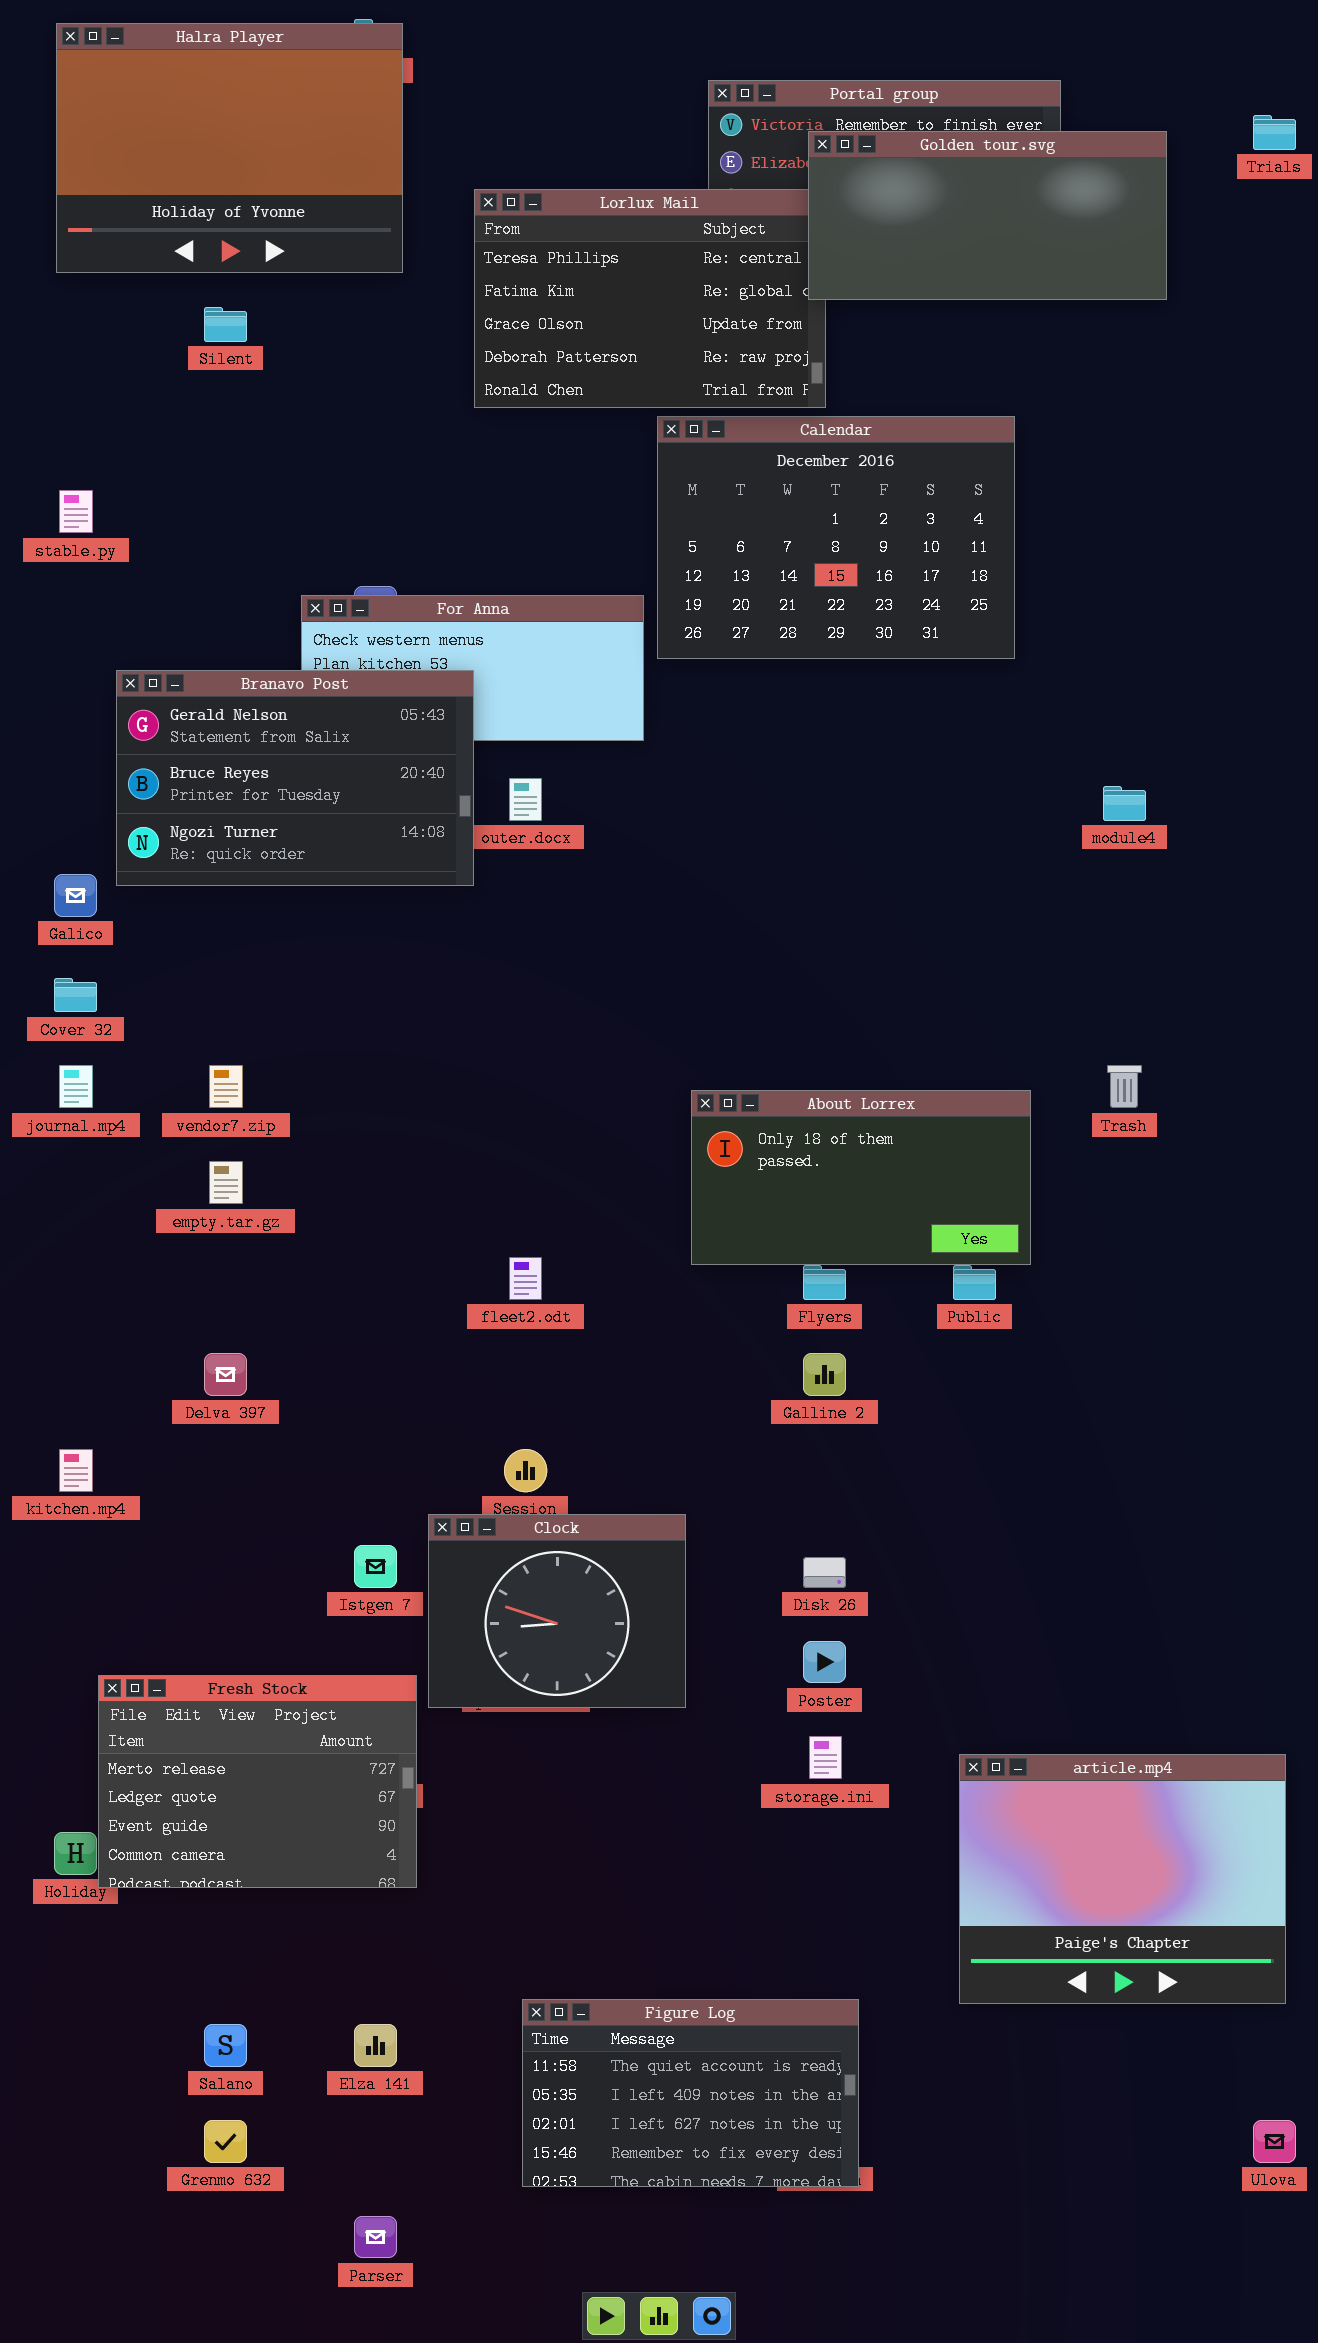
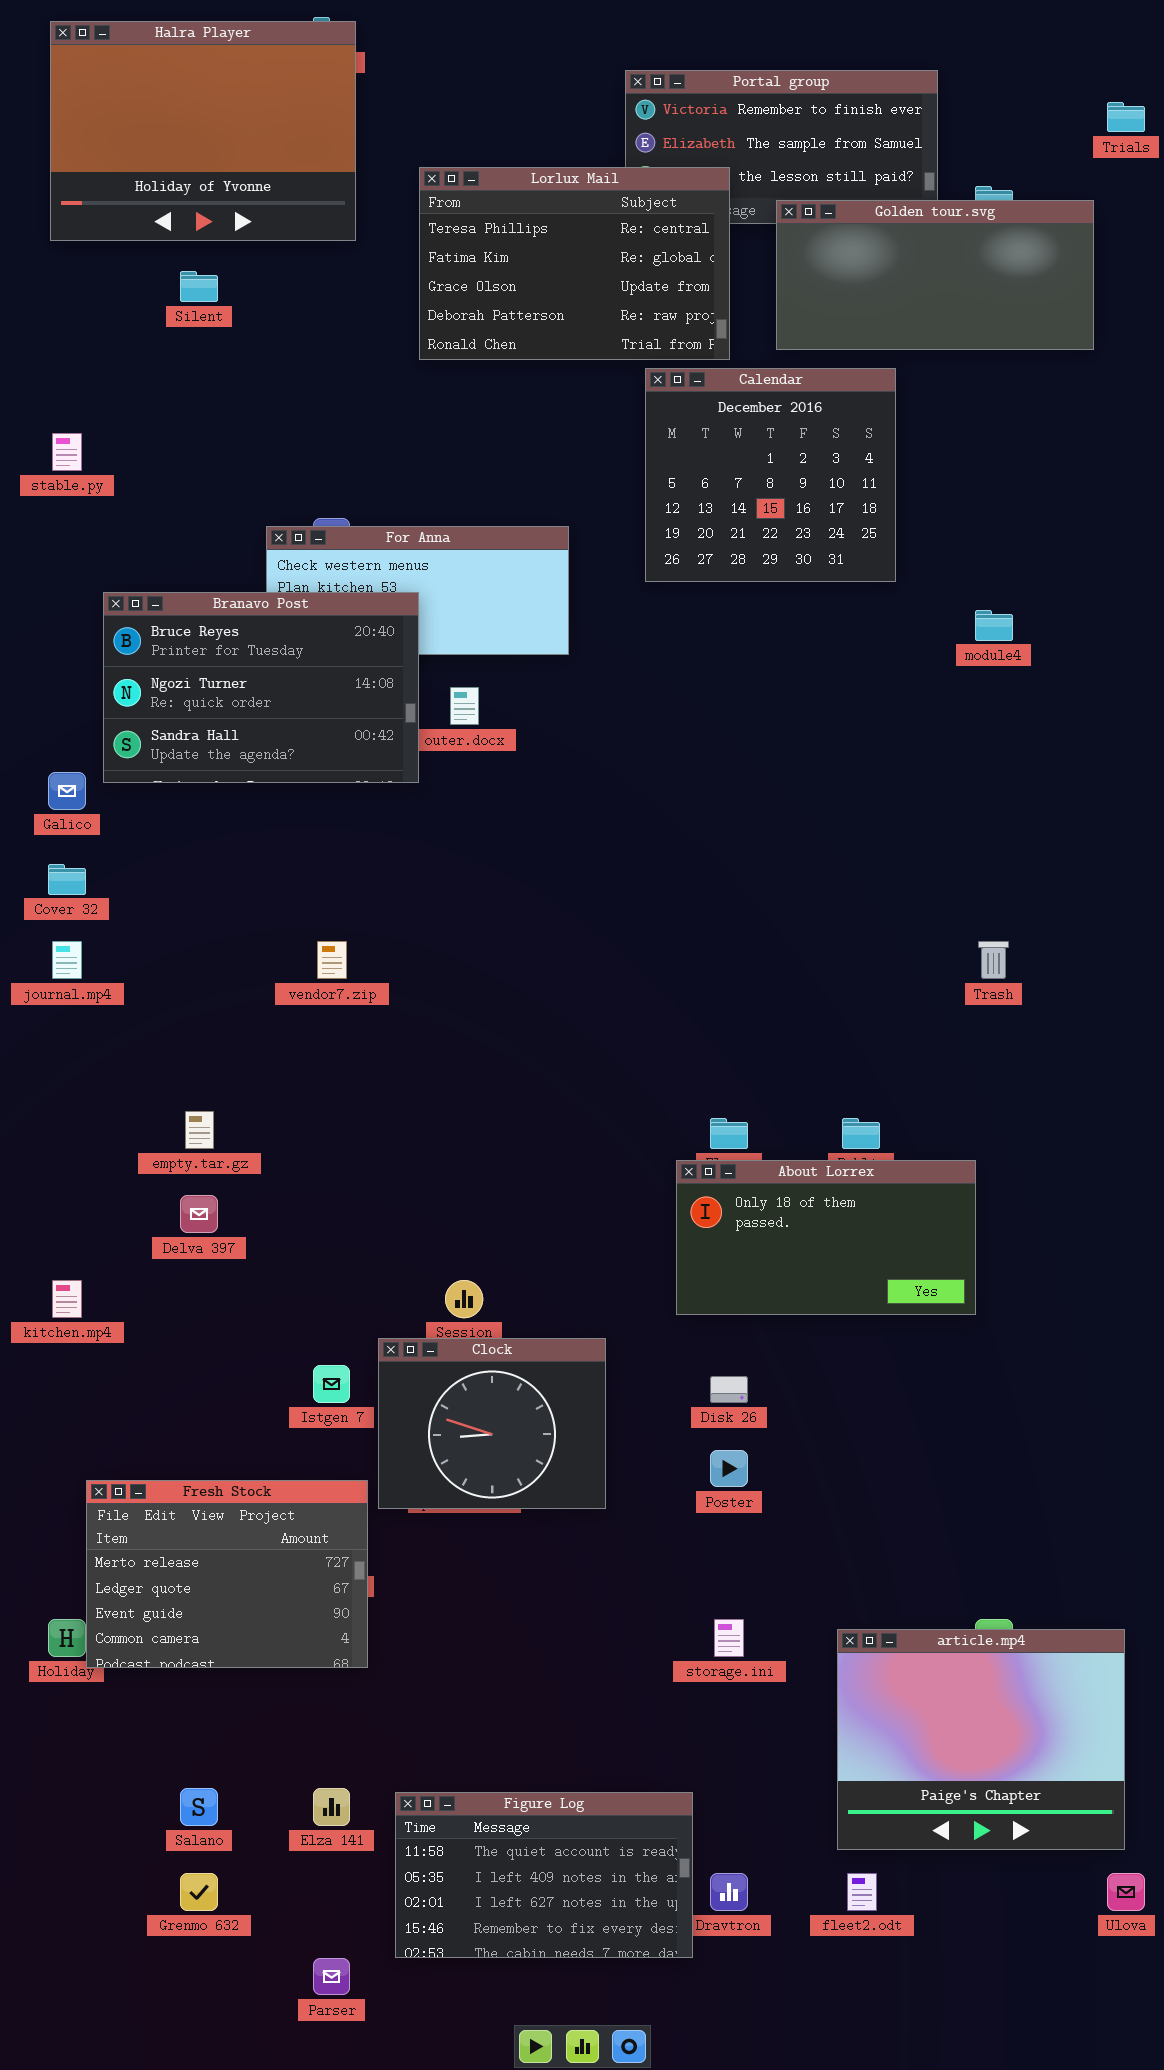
Golden tour.svg: [808,131,1167,300] -> [776,200,1094,350], moved
Calendar: [657,416,1015,659] -> [645,368,896,582], resized
Branavo Post: [116,670,474,886] -> [103,592,419,783], scrolled down 1 row
module4: [1103,786,1146,821] -> [975,610,1013,641], moved
vendor7.zip: [209,1065,243,1108] -> [317,941,347,979], moved
About Lorrex: [691,1090,1031,1265] -> [676,1160,976,1315], moved
empty.tar.gz: [209,1161,243,1204] -> [185,1111,214,1149], moved
fleet2.odt: [509,1257,542,1300] -> [847,1873,877,1911], moved
storage.ini: [809,1736,842,1779] -> [714,1619,744,1657], moved
article.mp4: [959,1754,1286,2004] -> [837,1629,1125,1850], moved
Figure Log: [522,1999,859,2187] -> [395,1792,693,1958], moved

